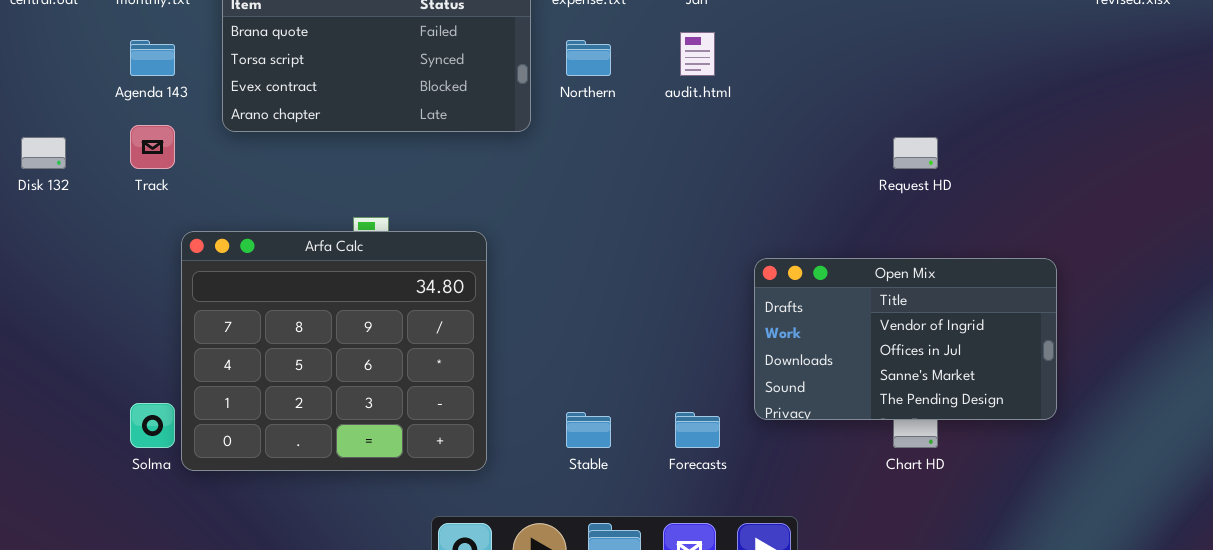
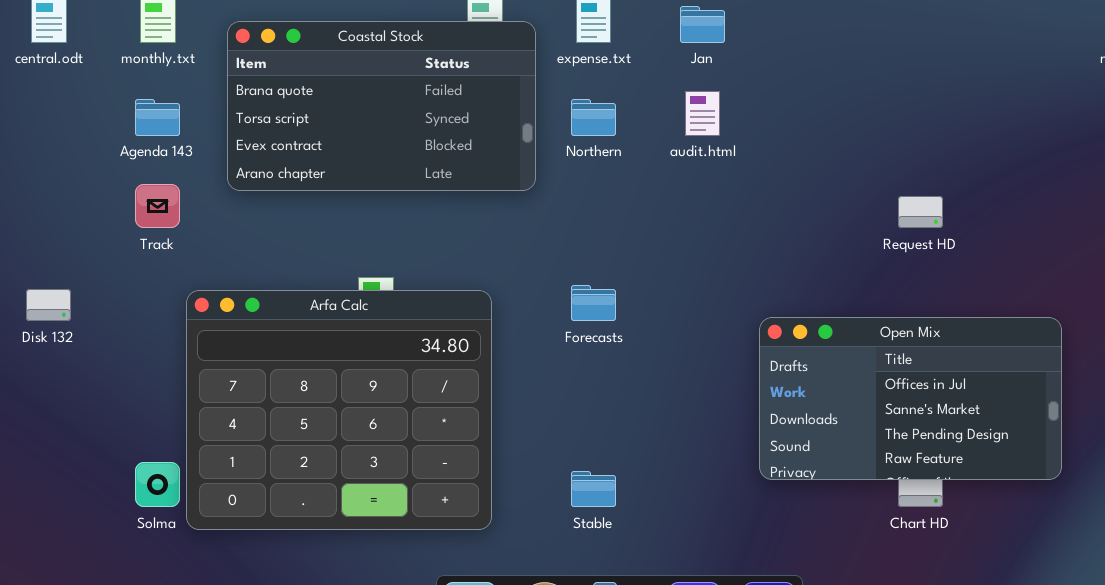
Disk 132: [21,137,66,169] -> [26,289,71,321], moved
Open Mix: [754,258,1057,420] -> [759,317,1062,480], scrolled down 1 row
Forecasts: [675,412,720,448] -> [571,285,616,321], moved

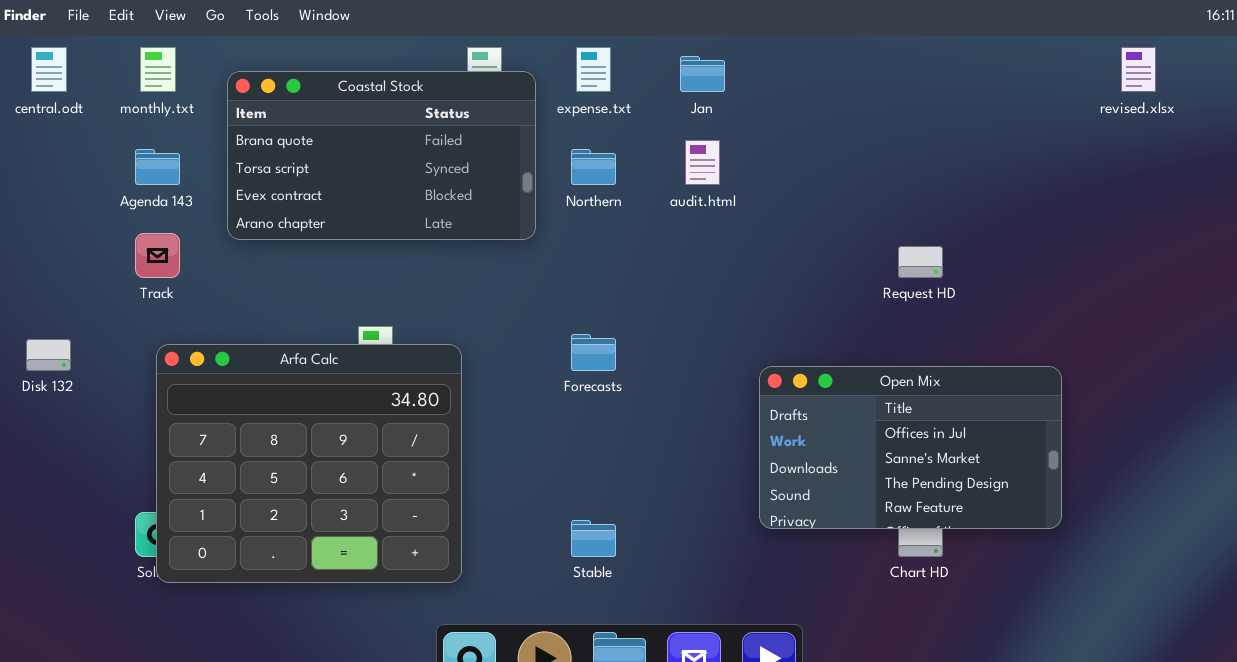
Arfa Calc: [186,290,492,530] -> [156,344,462,583], moved

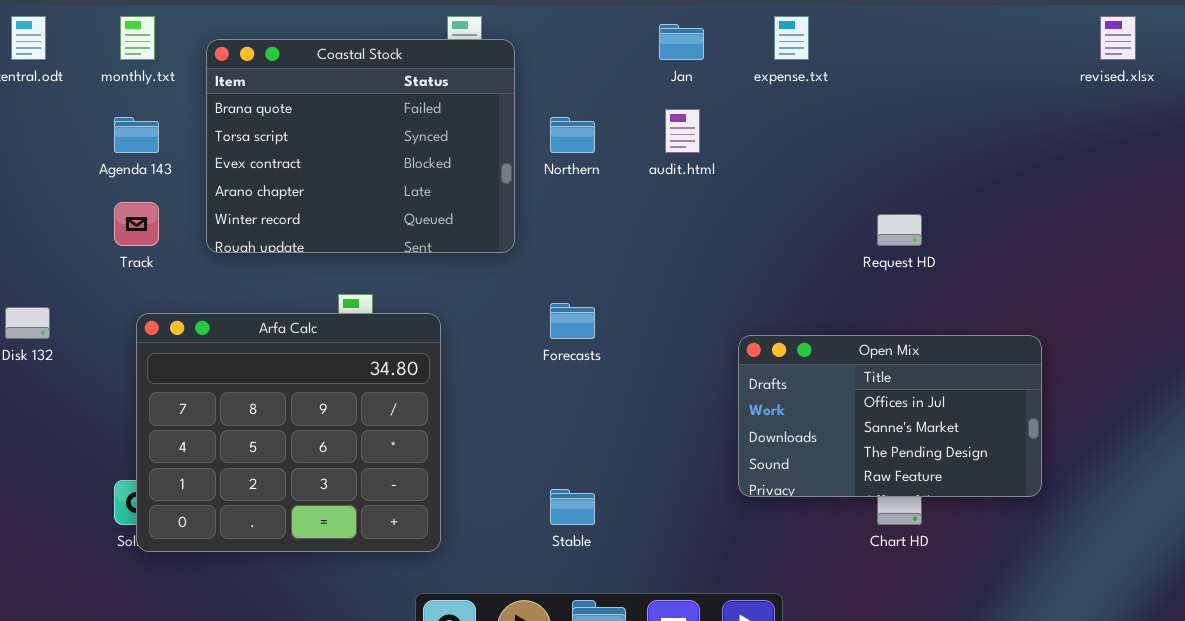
expense.txt: [576,47,611,92] -> [774,16,809,60], moved
Coastal Stock: [227,71,536,240] -> [206,39,515,253], resized

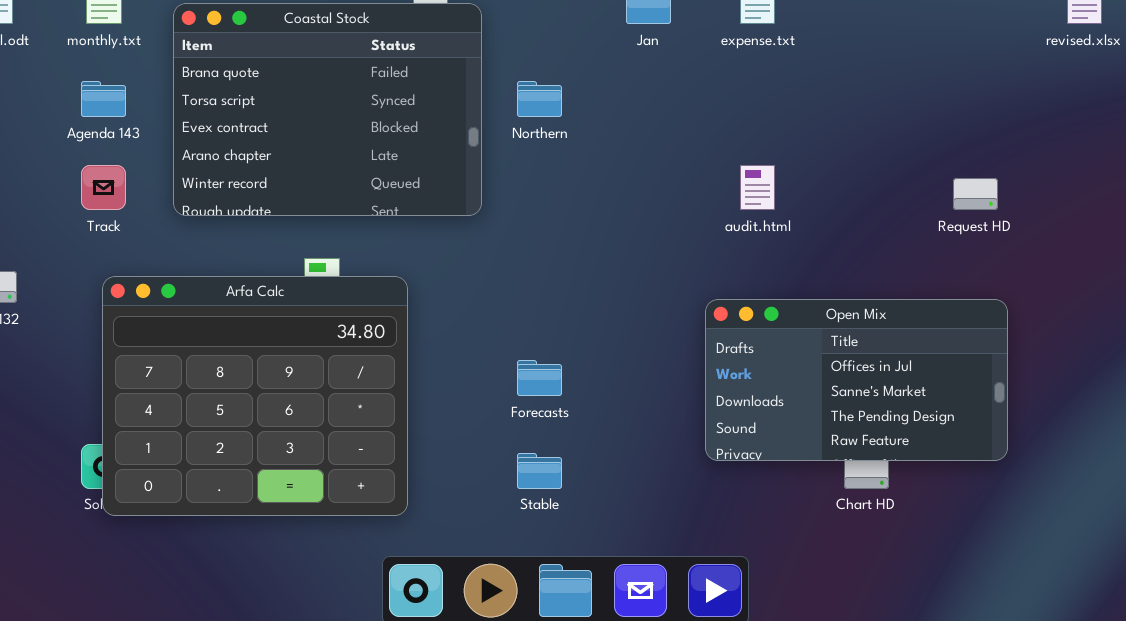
audit.html: [665,109,700,153] -> [740,165,775,210], moved
Request HD: [877,214,922,246] -> [953,178,998,210], moved
Forecasts: [550,303,595,339] -> [517,360,562,396], moved

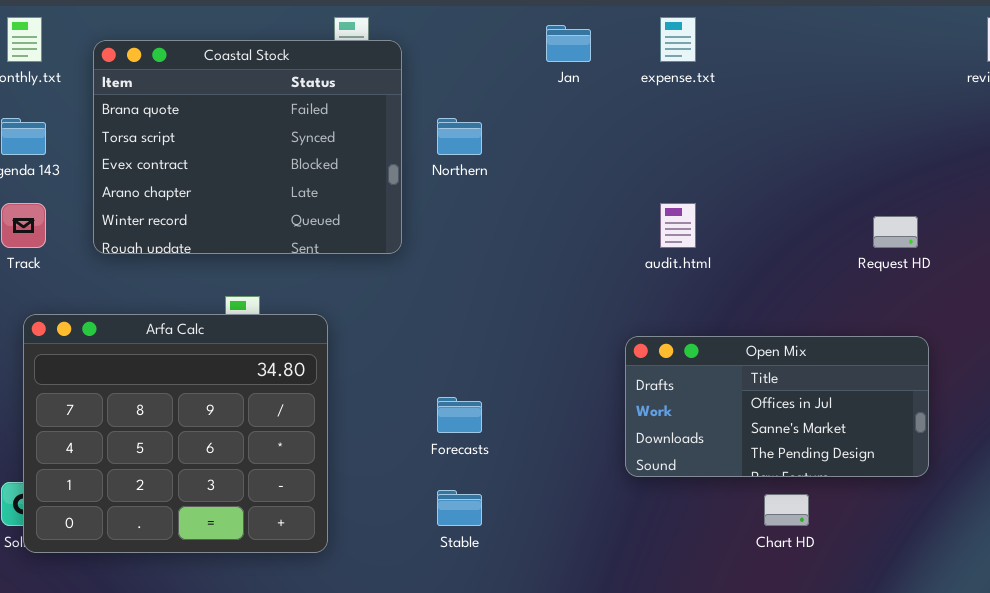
Open Mix: [705,299,1008,461] -> [625,336,929,477], resized

